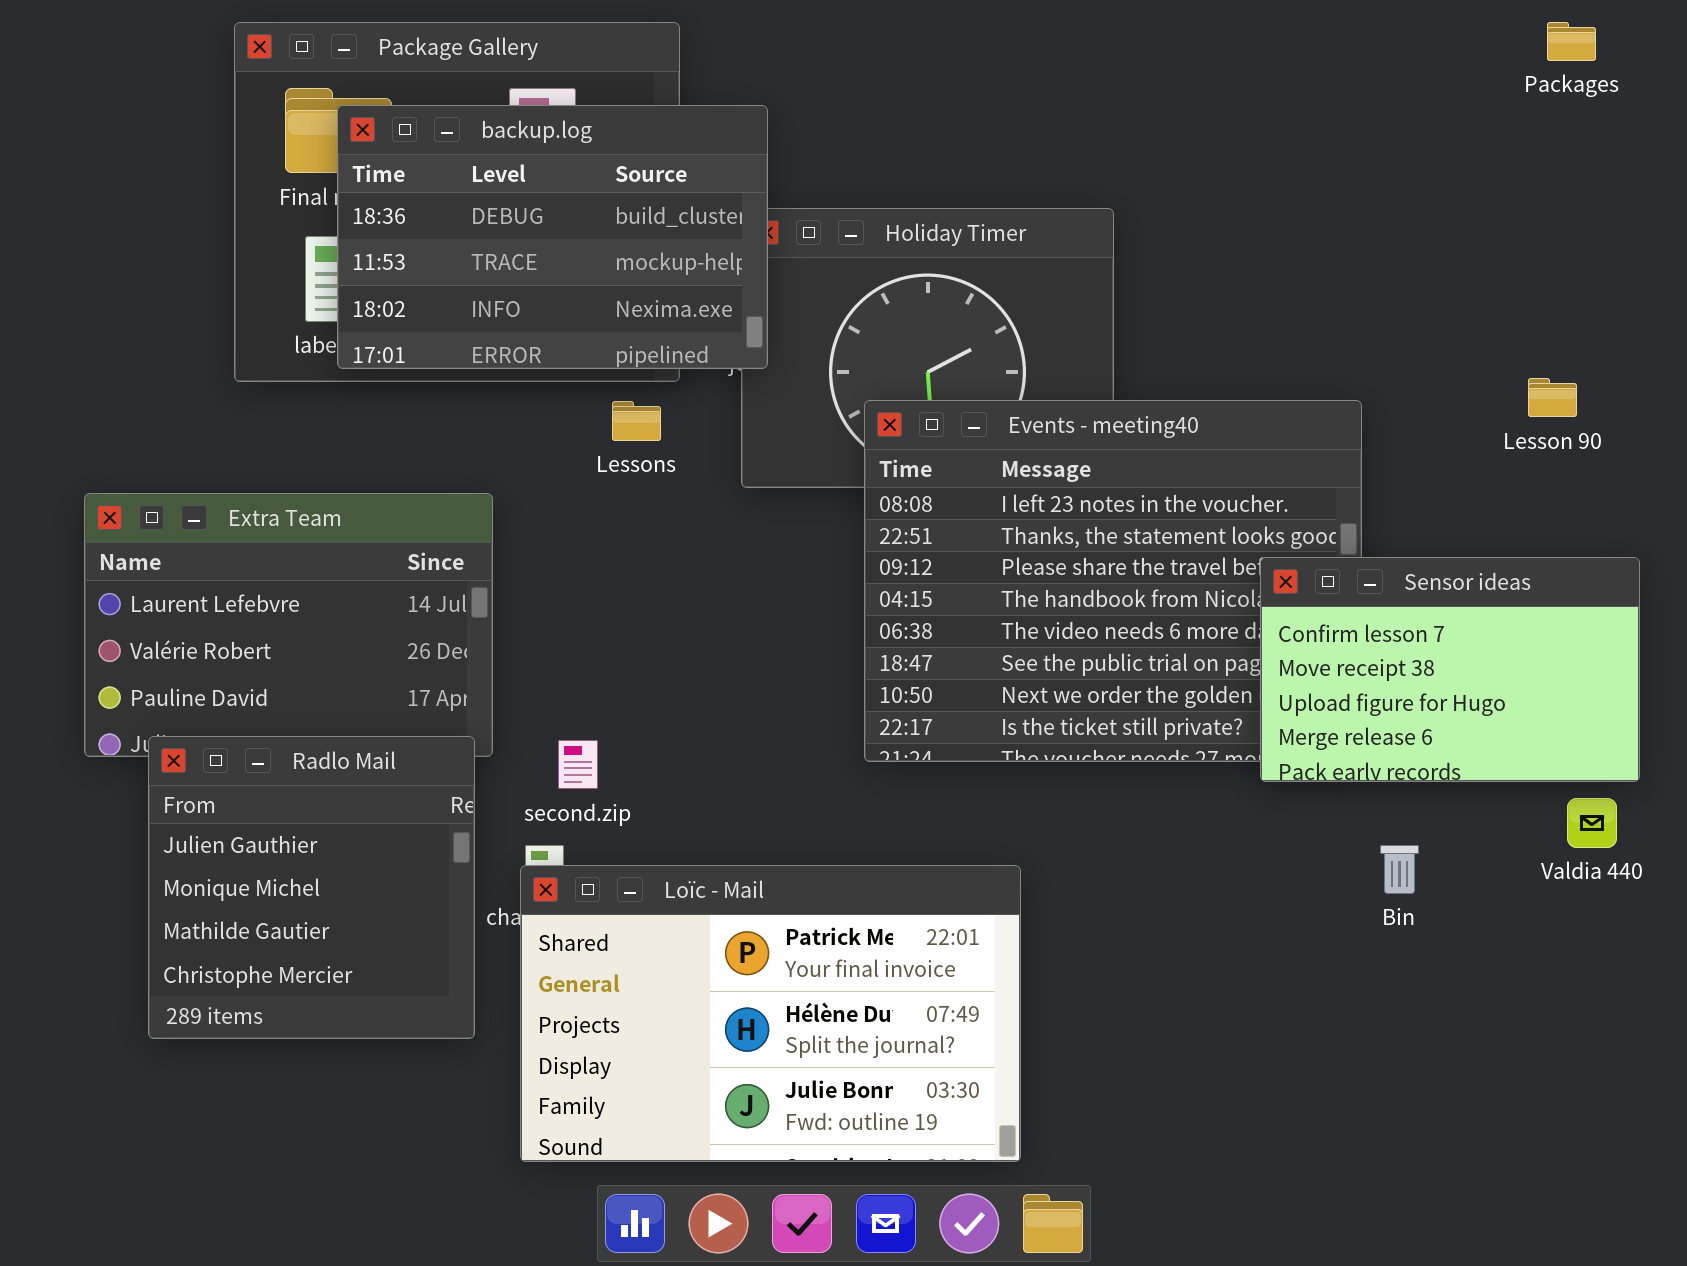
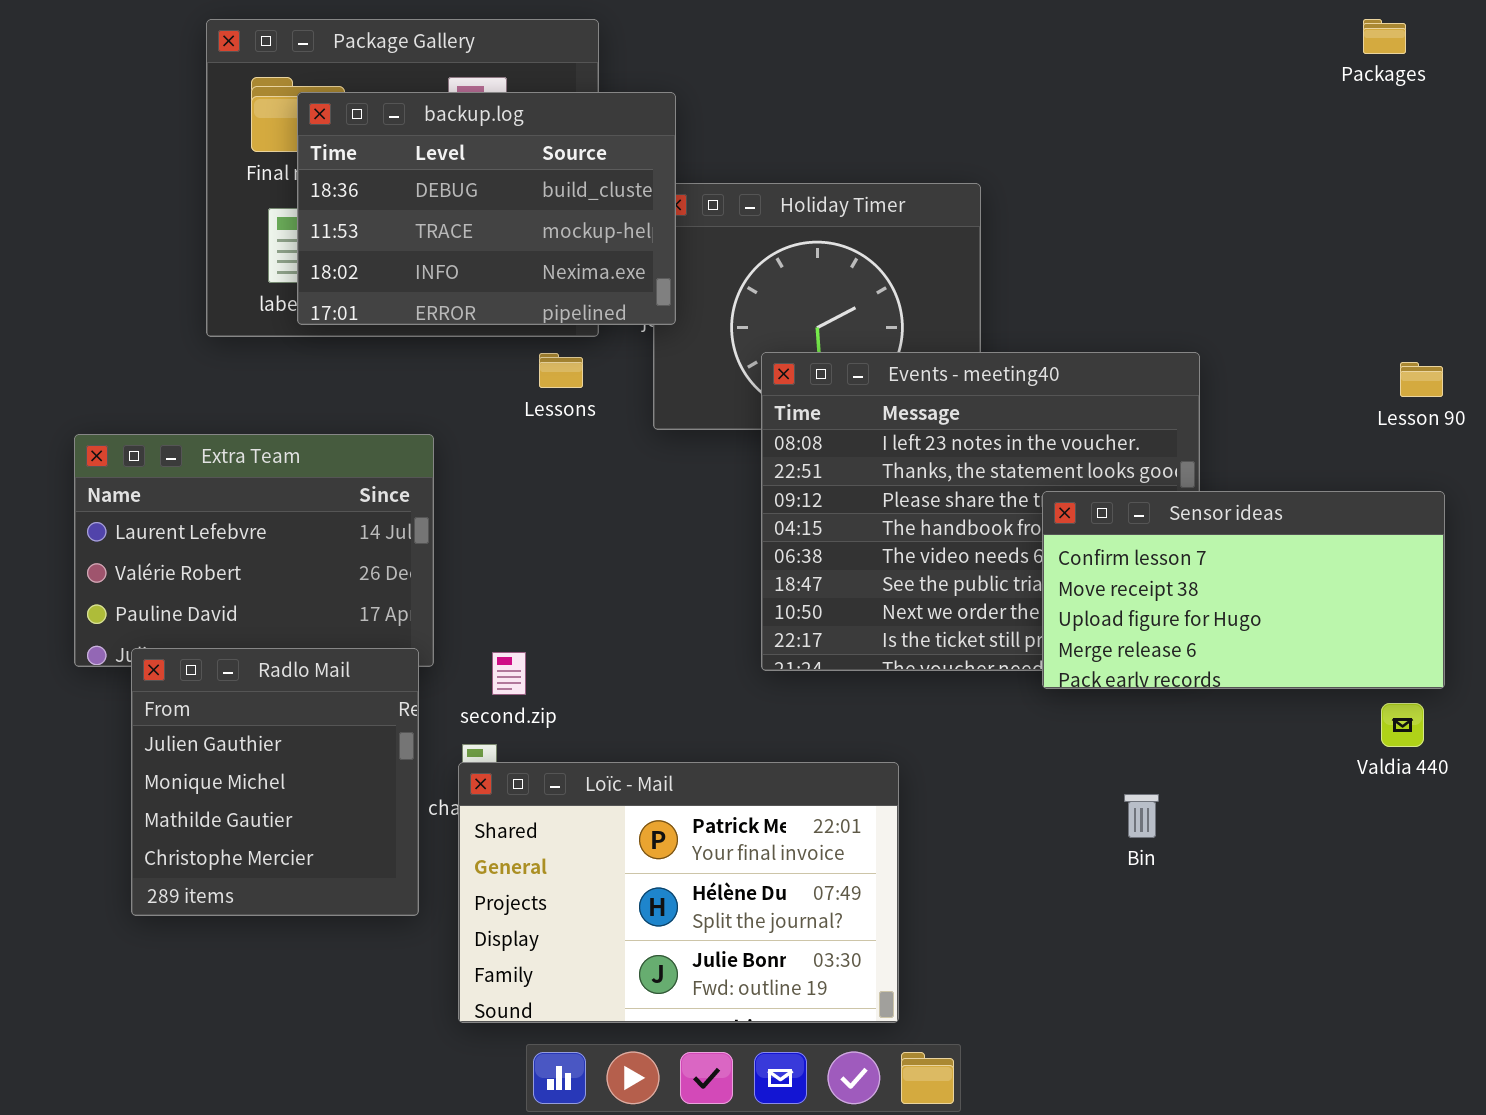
Lesson 90: [1528,378,1577,417] -> [1400,362,1443,397], moved
Sensor ideas: [1260,557,1640,782] -> [1042,491,1445,689], resized
Bin: [1380,845,1419,894] -> [1124,794,1159,838], moved

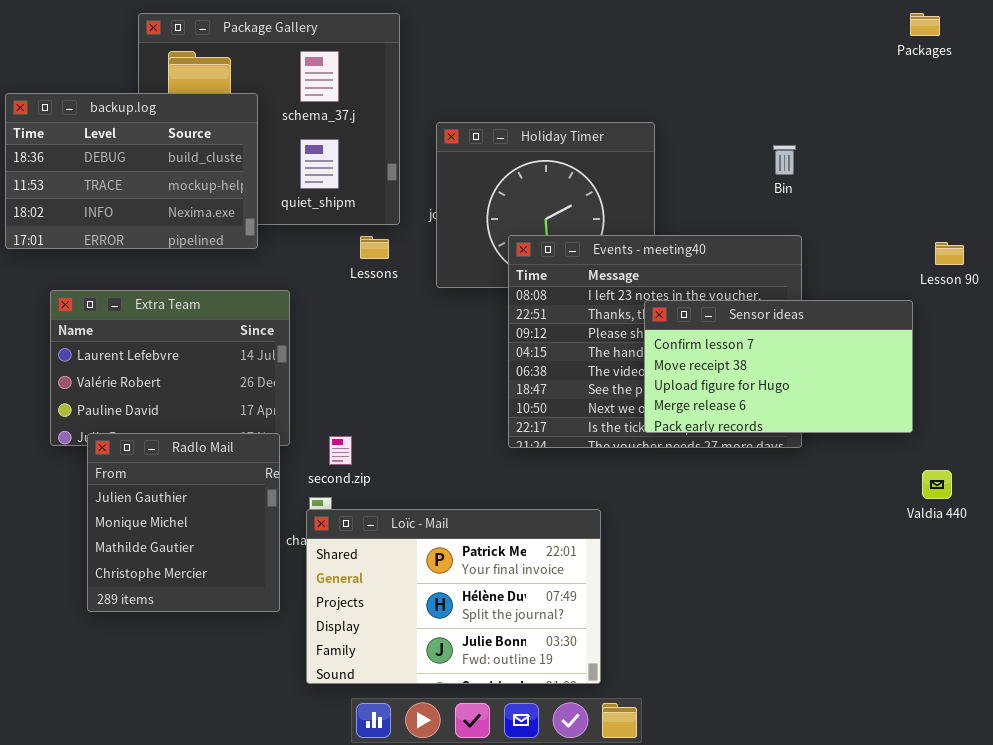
backup.log: [297,92,676,325] -> [5,93,258,249], moved
Sensor ideas: [1042,491,1445,689] -> [644,300,913,433], moved
Bin: [1124,794,1159,838] -> [773,145,796,175], moved

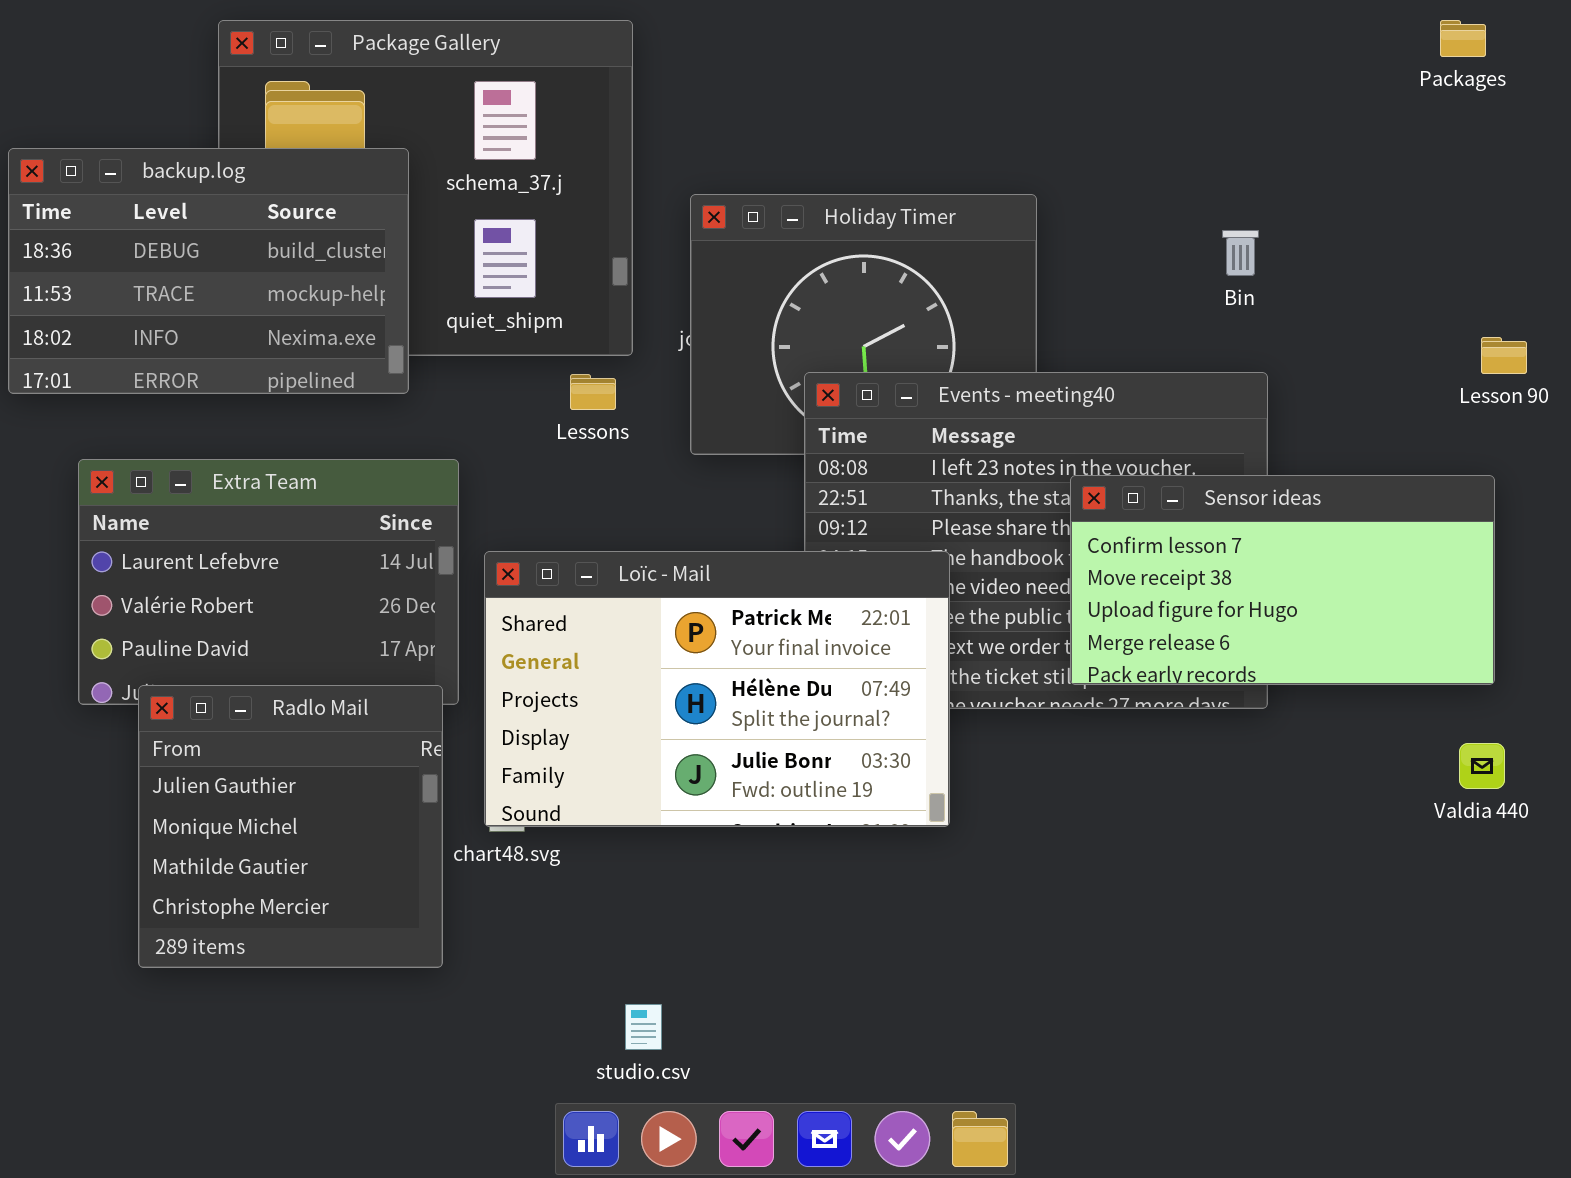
Lesson 90: [935,242,964,265] -> [1481,337,1527,374], moved
Sensor ideas: [644,300,913,433] -> [1070,475,1495,685], moved
Loïc - Mail: [306,509,601,684] -> [484,551,950,827], moved

